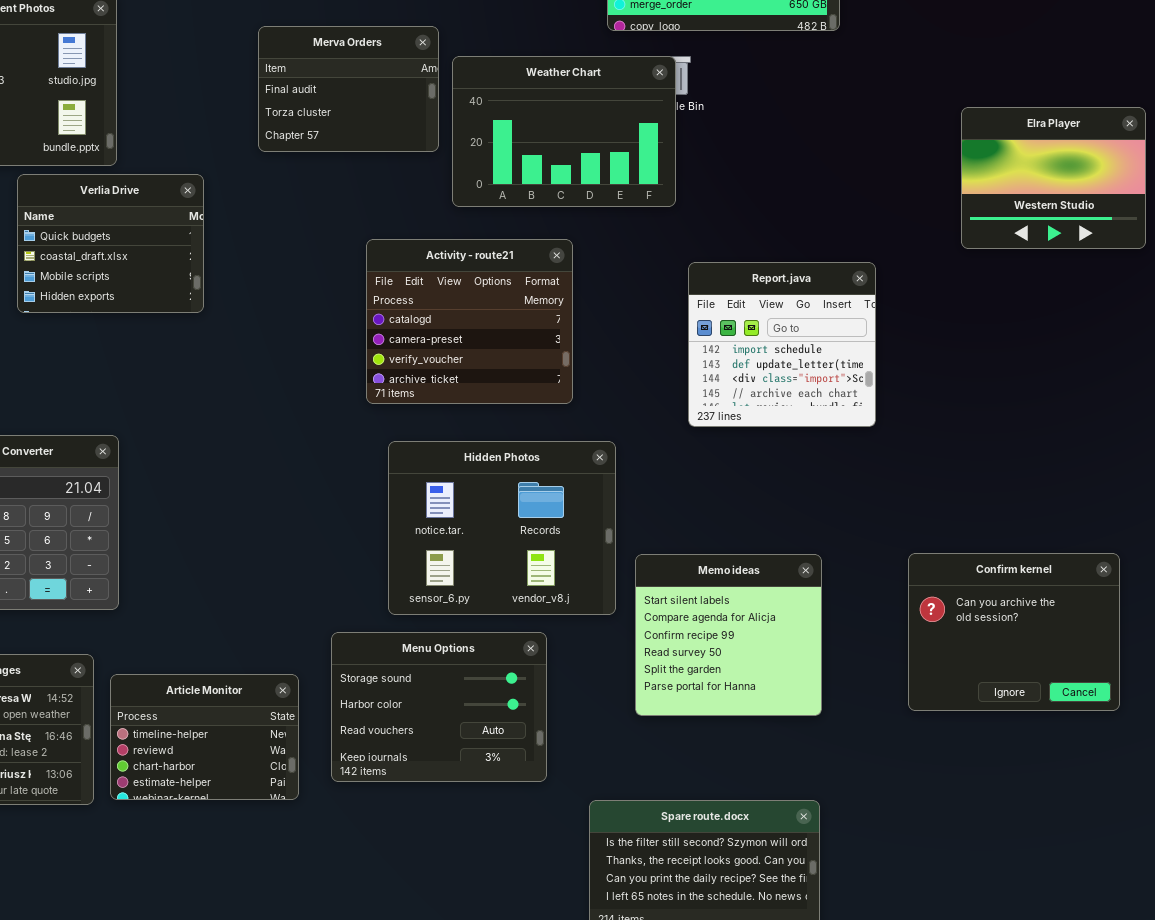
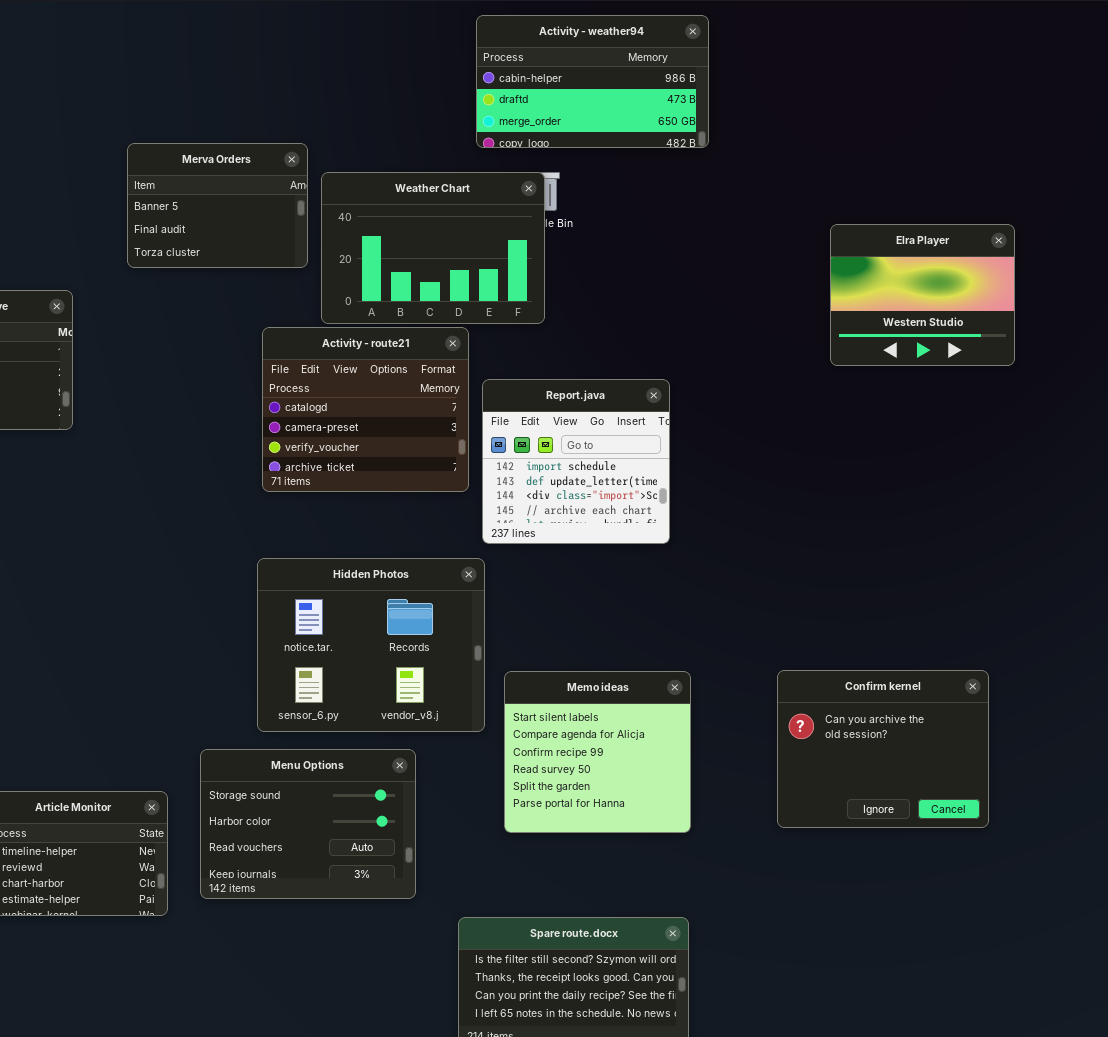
Merva Orders: [258,26,439,152] -> [127,143,308,268], scrolled up 1 row
Activity - route21: [366,239,573,404] -> [262,327,469,492], moved
Report.java: [688,262,876,427] -> [482,379,670,544], moved

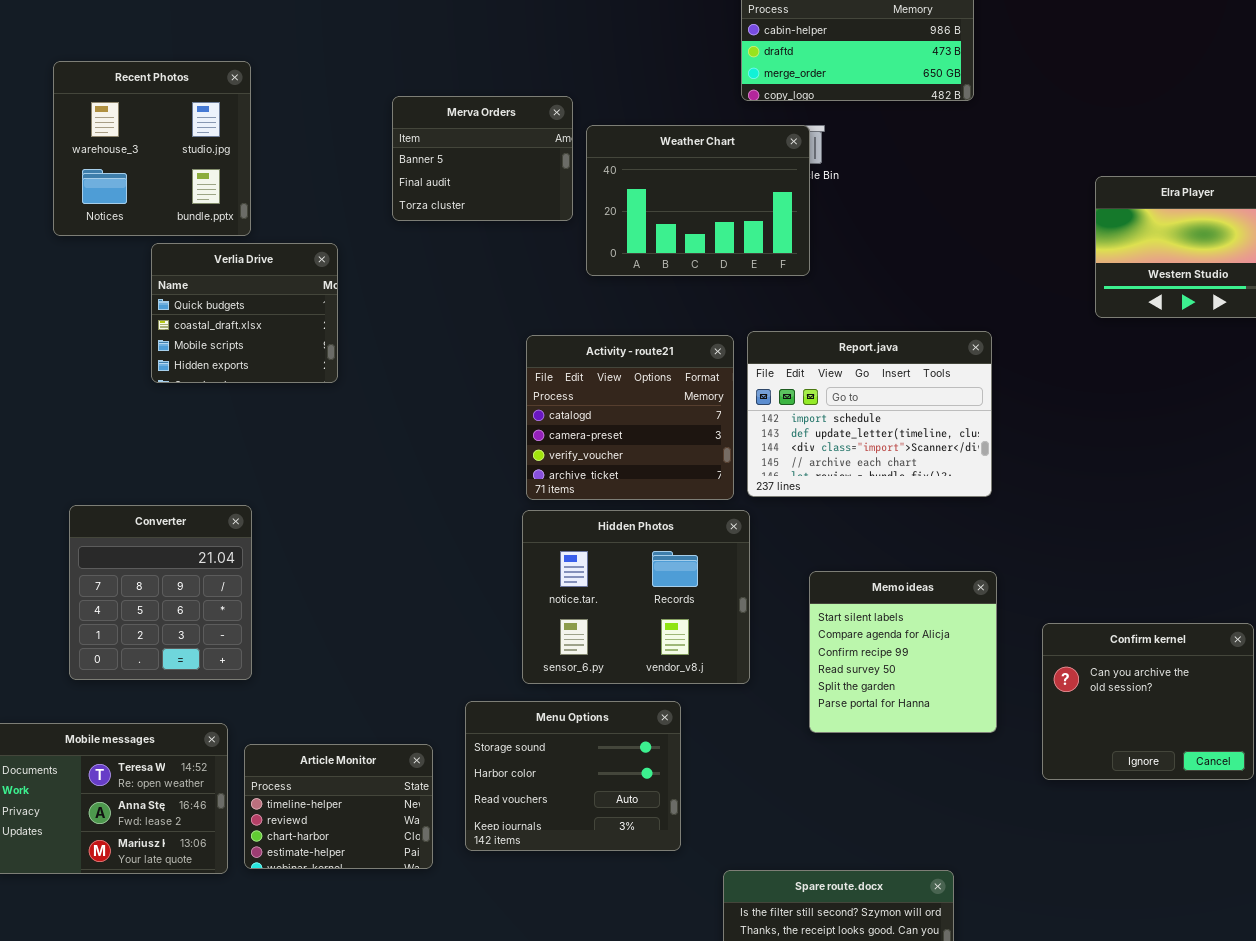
Activity - route21: [262,327,469,492] -> [526,335,734,500], moved
Report.java: [482,379,670,544] -> [747,331,992,497], resized
Memo ideas: [504,671,691,833] -> [809,571,997,733], moved

